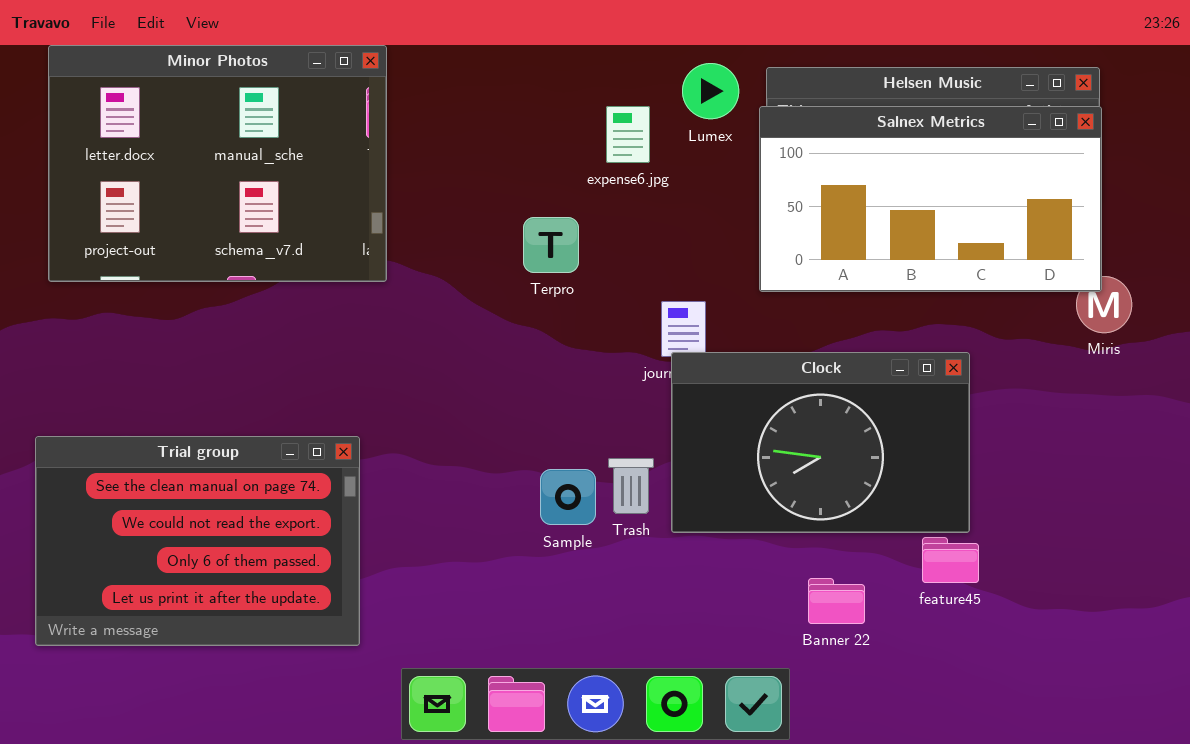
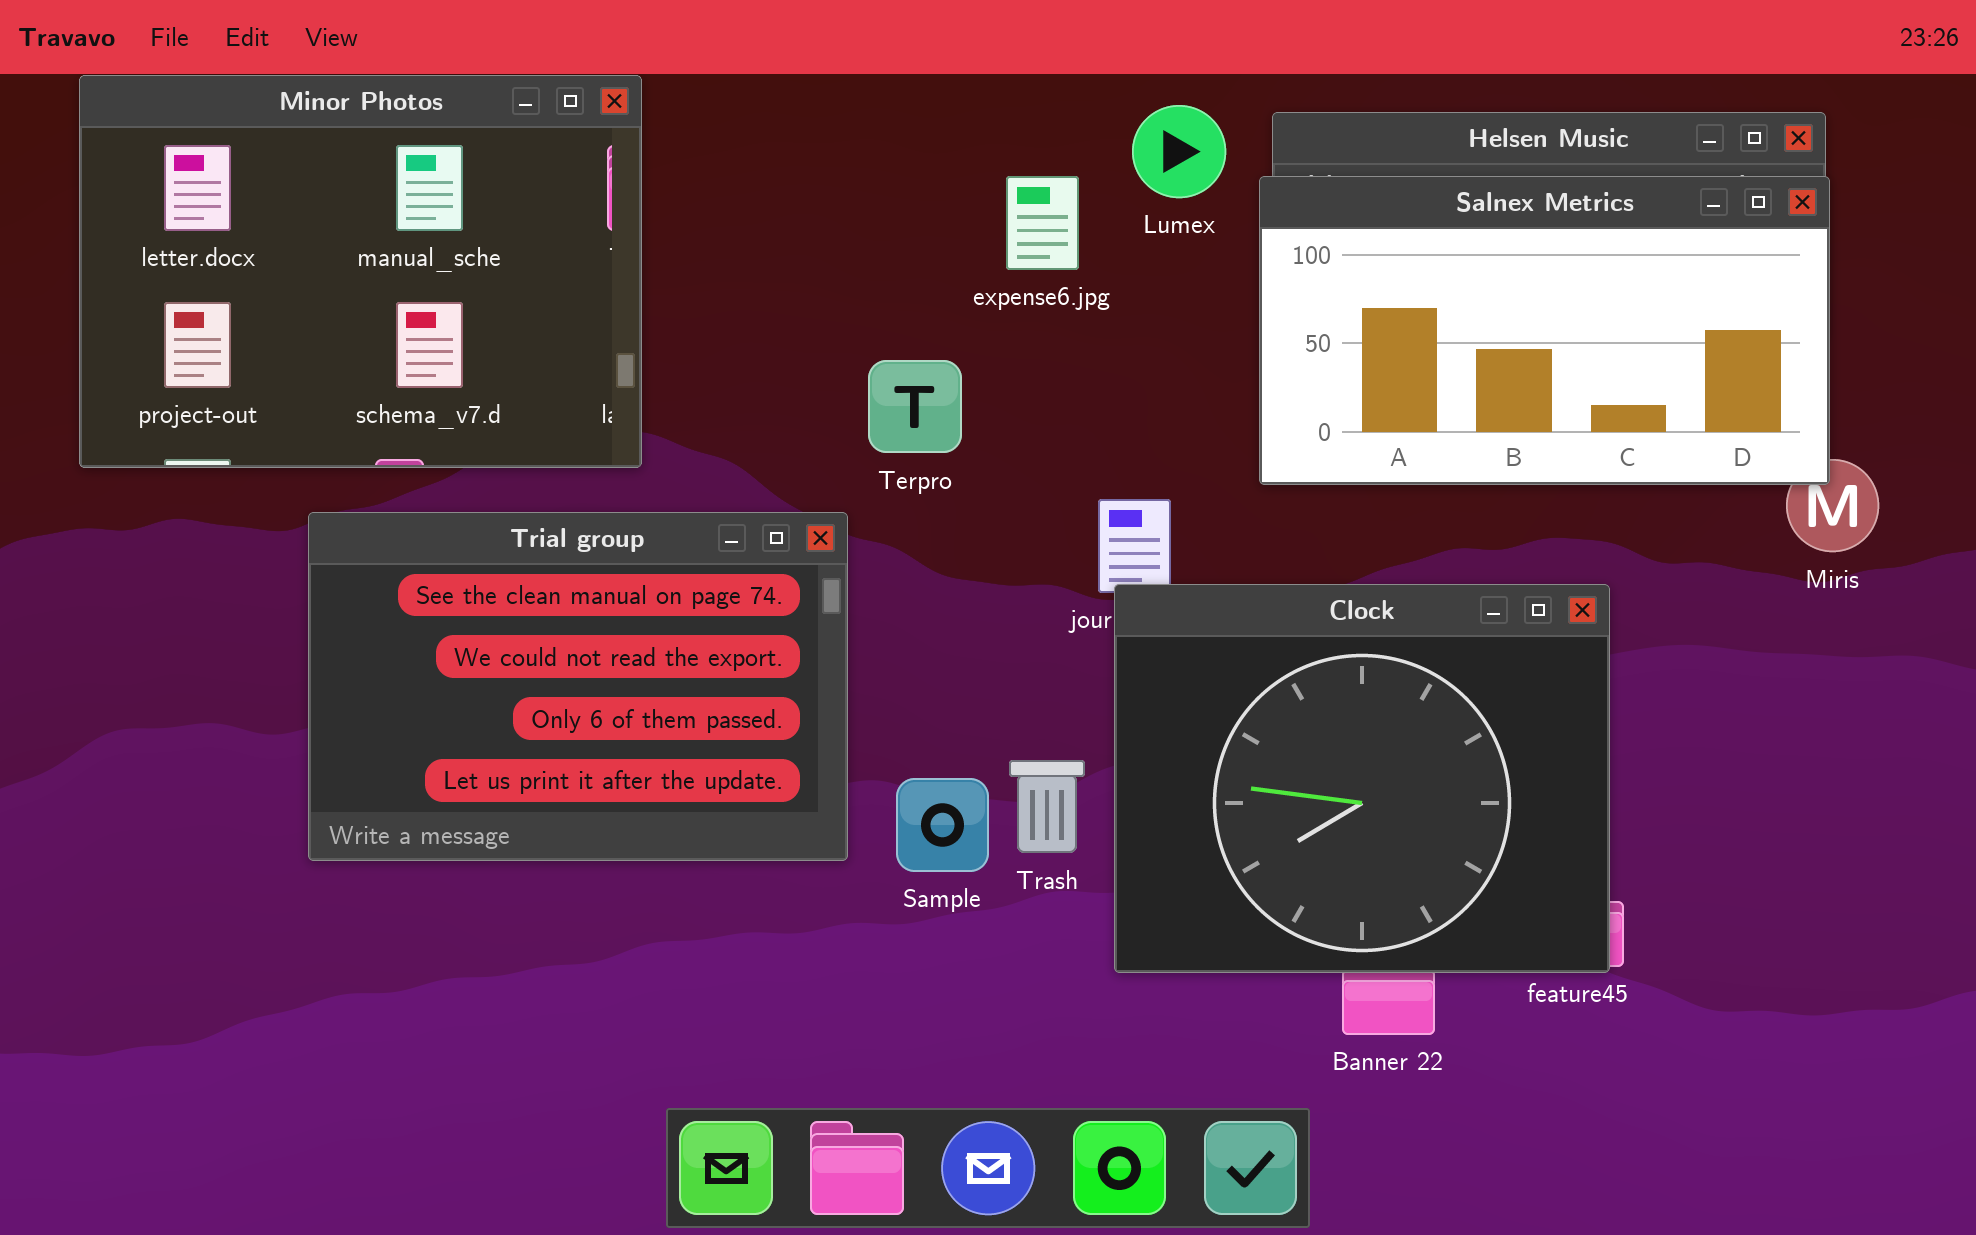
Clock: [671,352,970,533] -> [1114,584,1610,973], resized
Trial group: [35,436,360,646] -> [308,512,848,861], moved

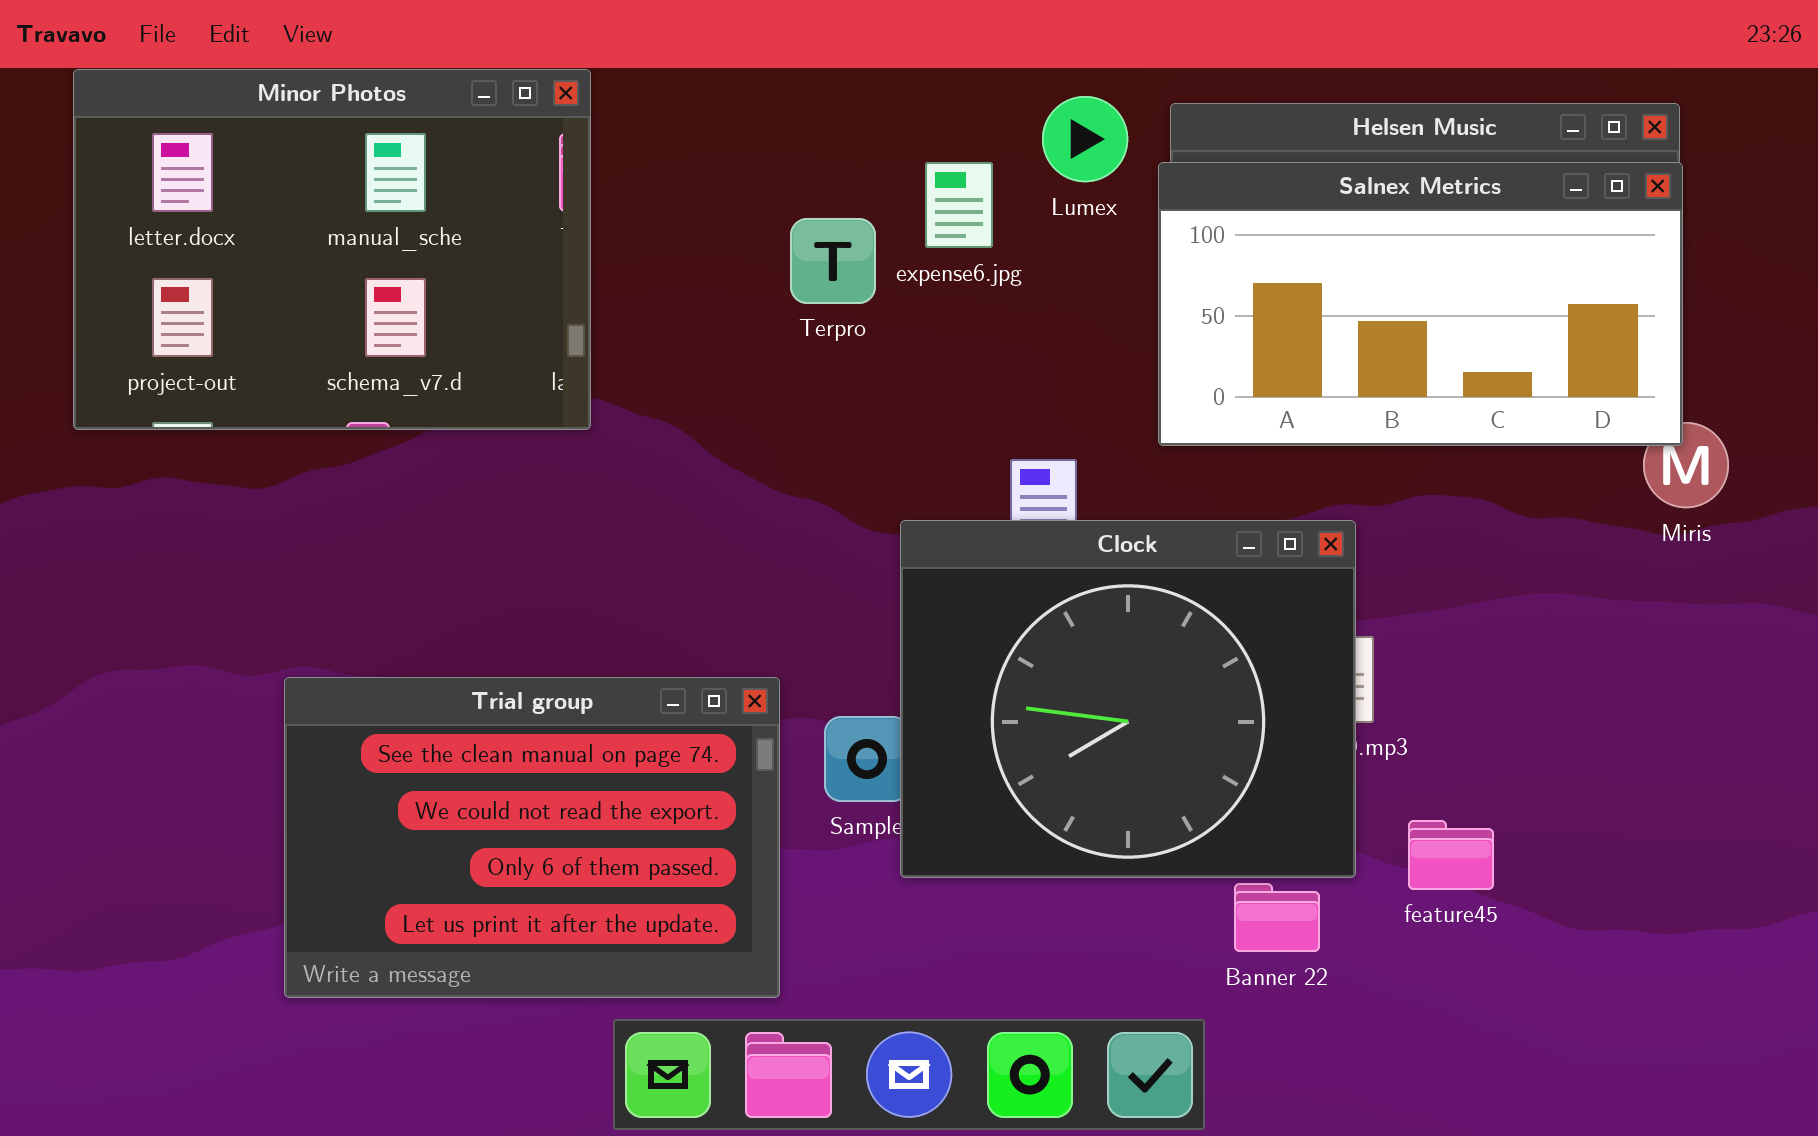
Terpro: [868,360,962,453] -> [790,218,876,304], moved
Trial group: [308,512,848,861] -> [284,677,780,998], moved
Clock: [1114,584,1610,973] -> [900,520,1356,878], moved

